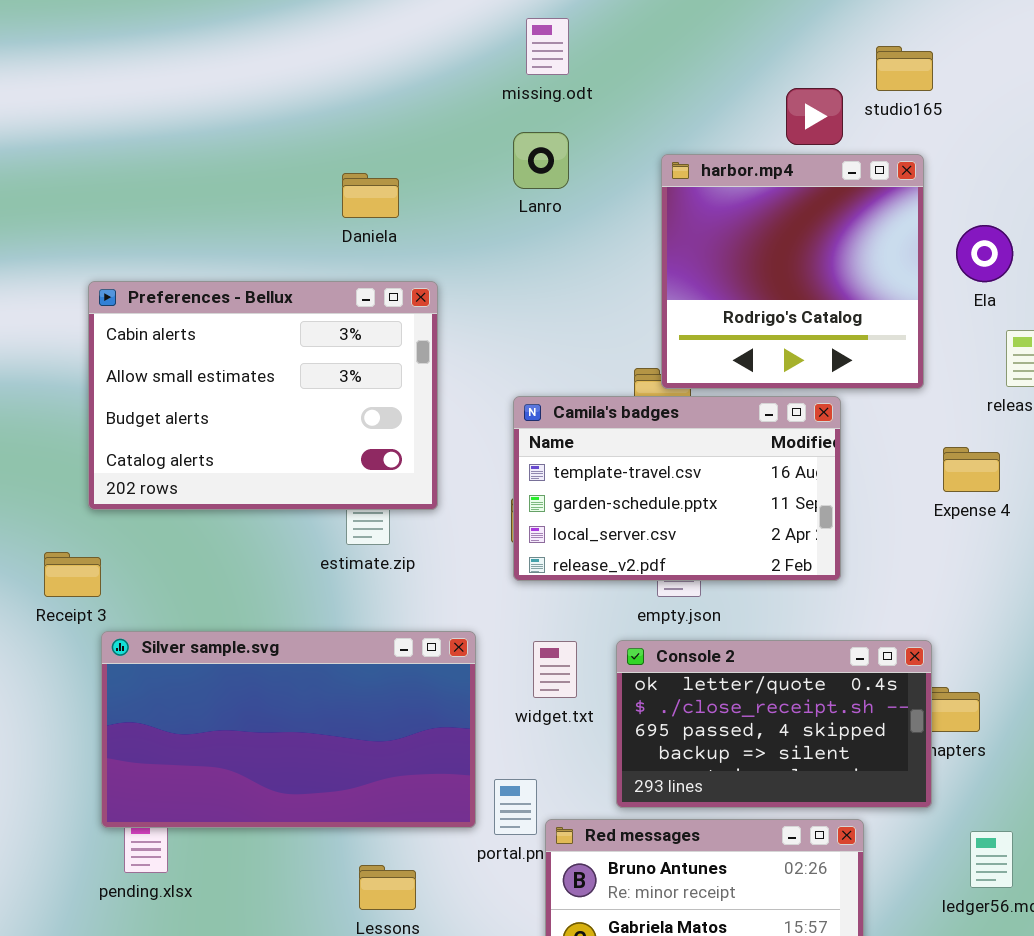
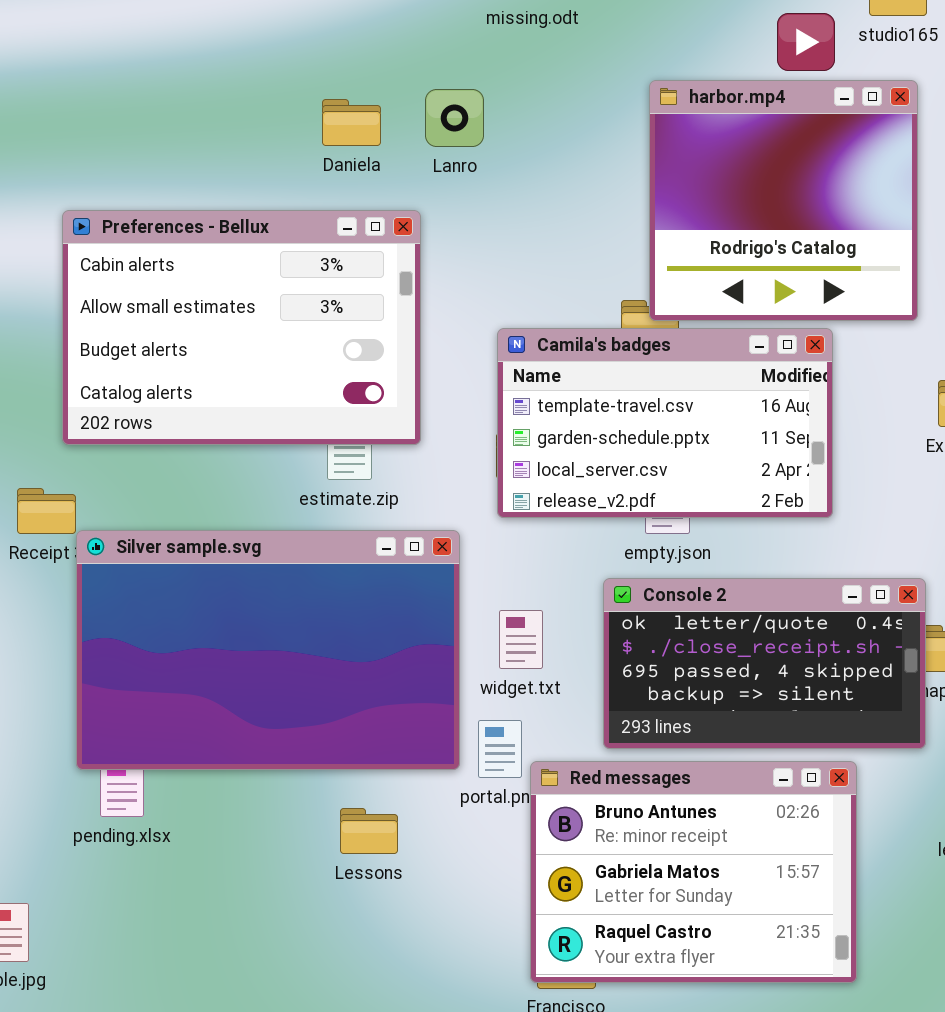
Lanro: [513,132,569,189] -> [425,89,484,147], moved
Silver sample.svg: [101,631,476,828] -> [76,530,460,770], resized
widget.txt: [533,641,577,698] -> [499,610,543,669], moved

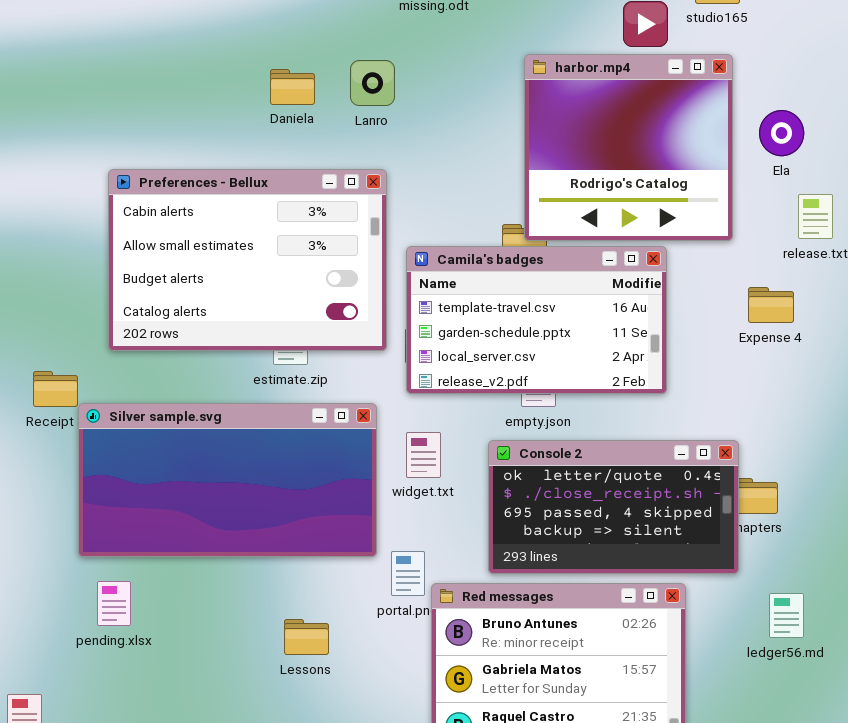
Preferences - Bellux: [62,210,421,445] -> [108,169,387,351], moved
Silver sample.svg: [76,530,460,770] -> [78,403,377,557], resized
widget.txt: [499,610,543,669] -> [406,432,441,478], moved

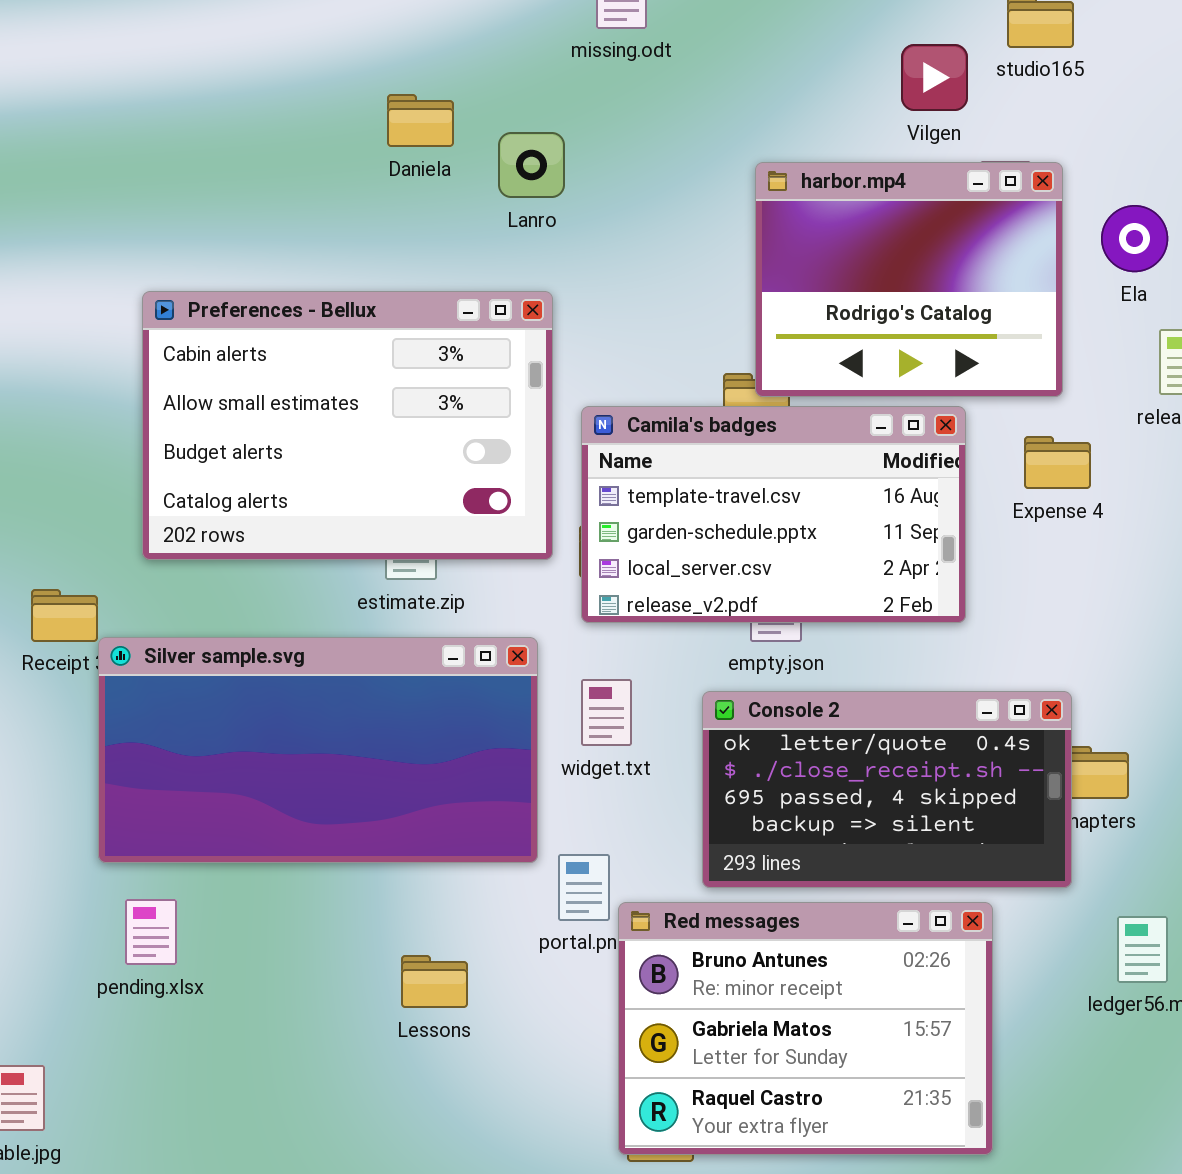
harbor.mp4: [524,54,733,241] -> [755,162,1063,397], resized
Daniela: [270,69,315,105] -> [387,94,454,147], moved
Expense 4: [748,287,794,323] -> [1024,436,1091,489], moved

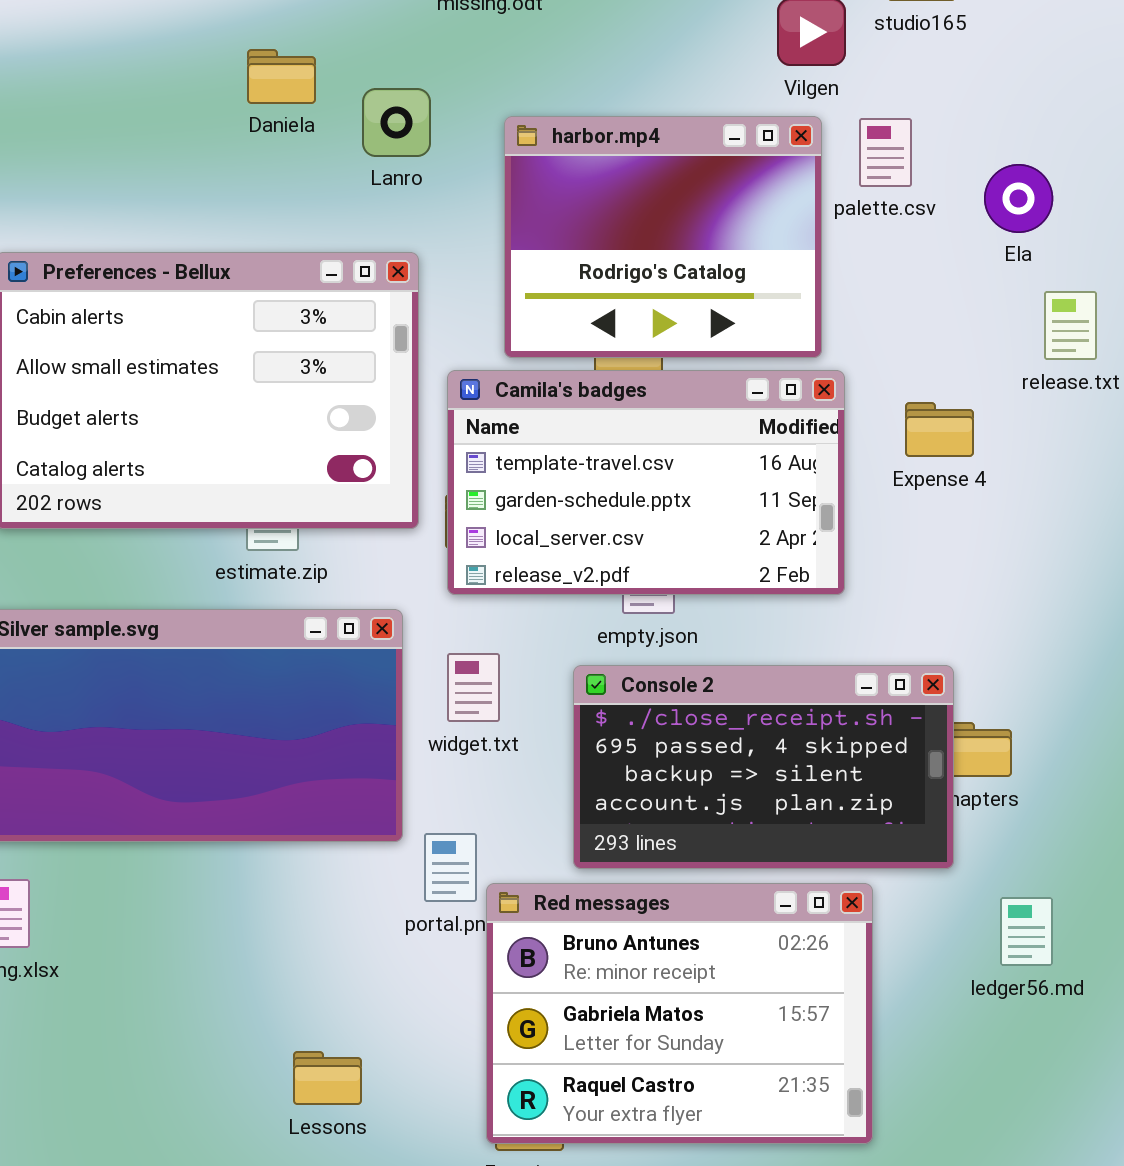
harbor.mp4: [755,162,1063,397] -> [504,116,822,358], moved
Console 2: [702,691,1072,888] -> [573,665,954,869], scrolled down 1 row
Lessons: [401,955,468,1008] -> [293,1051,362,1105], moved

